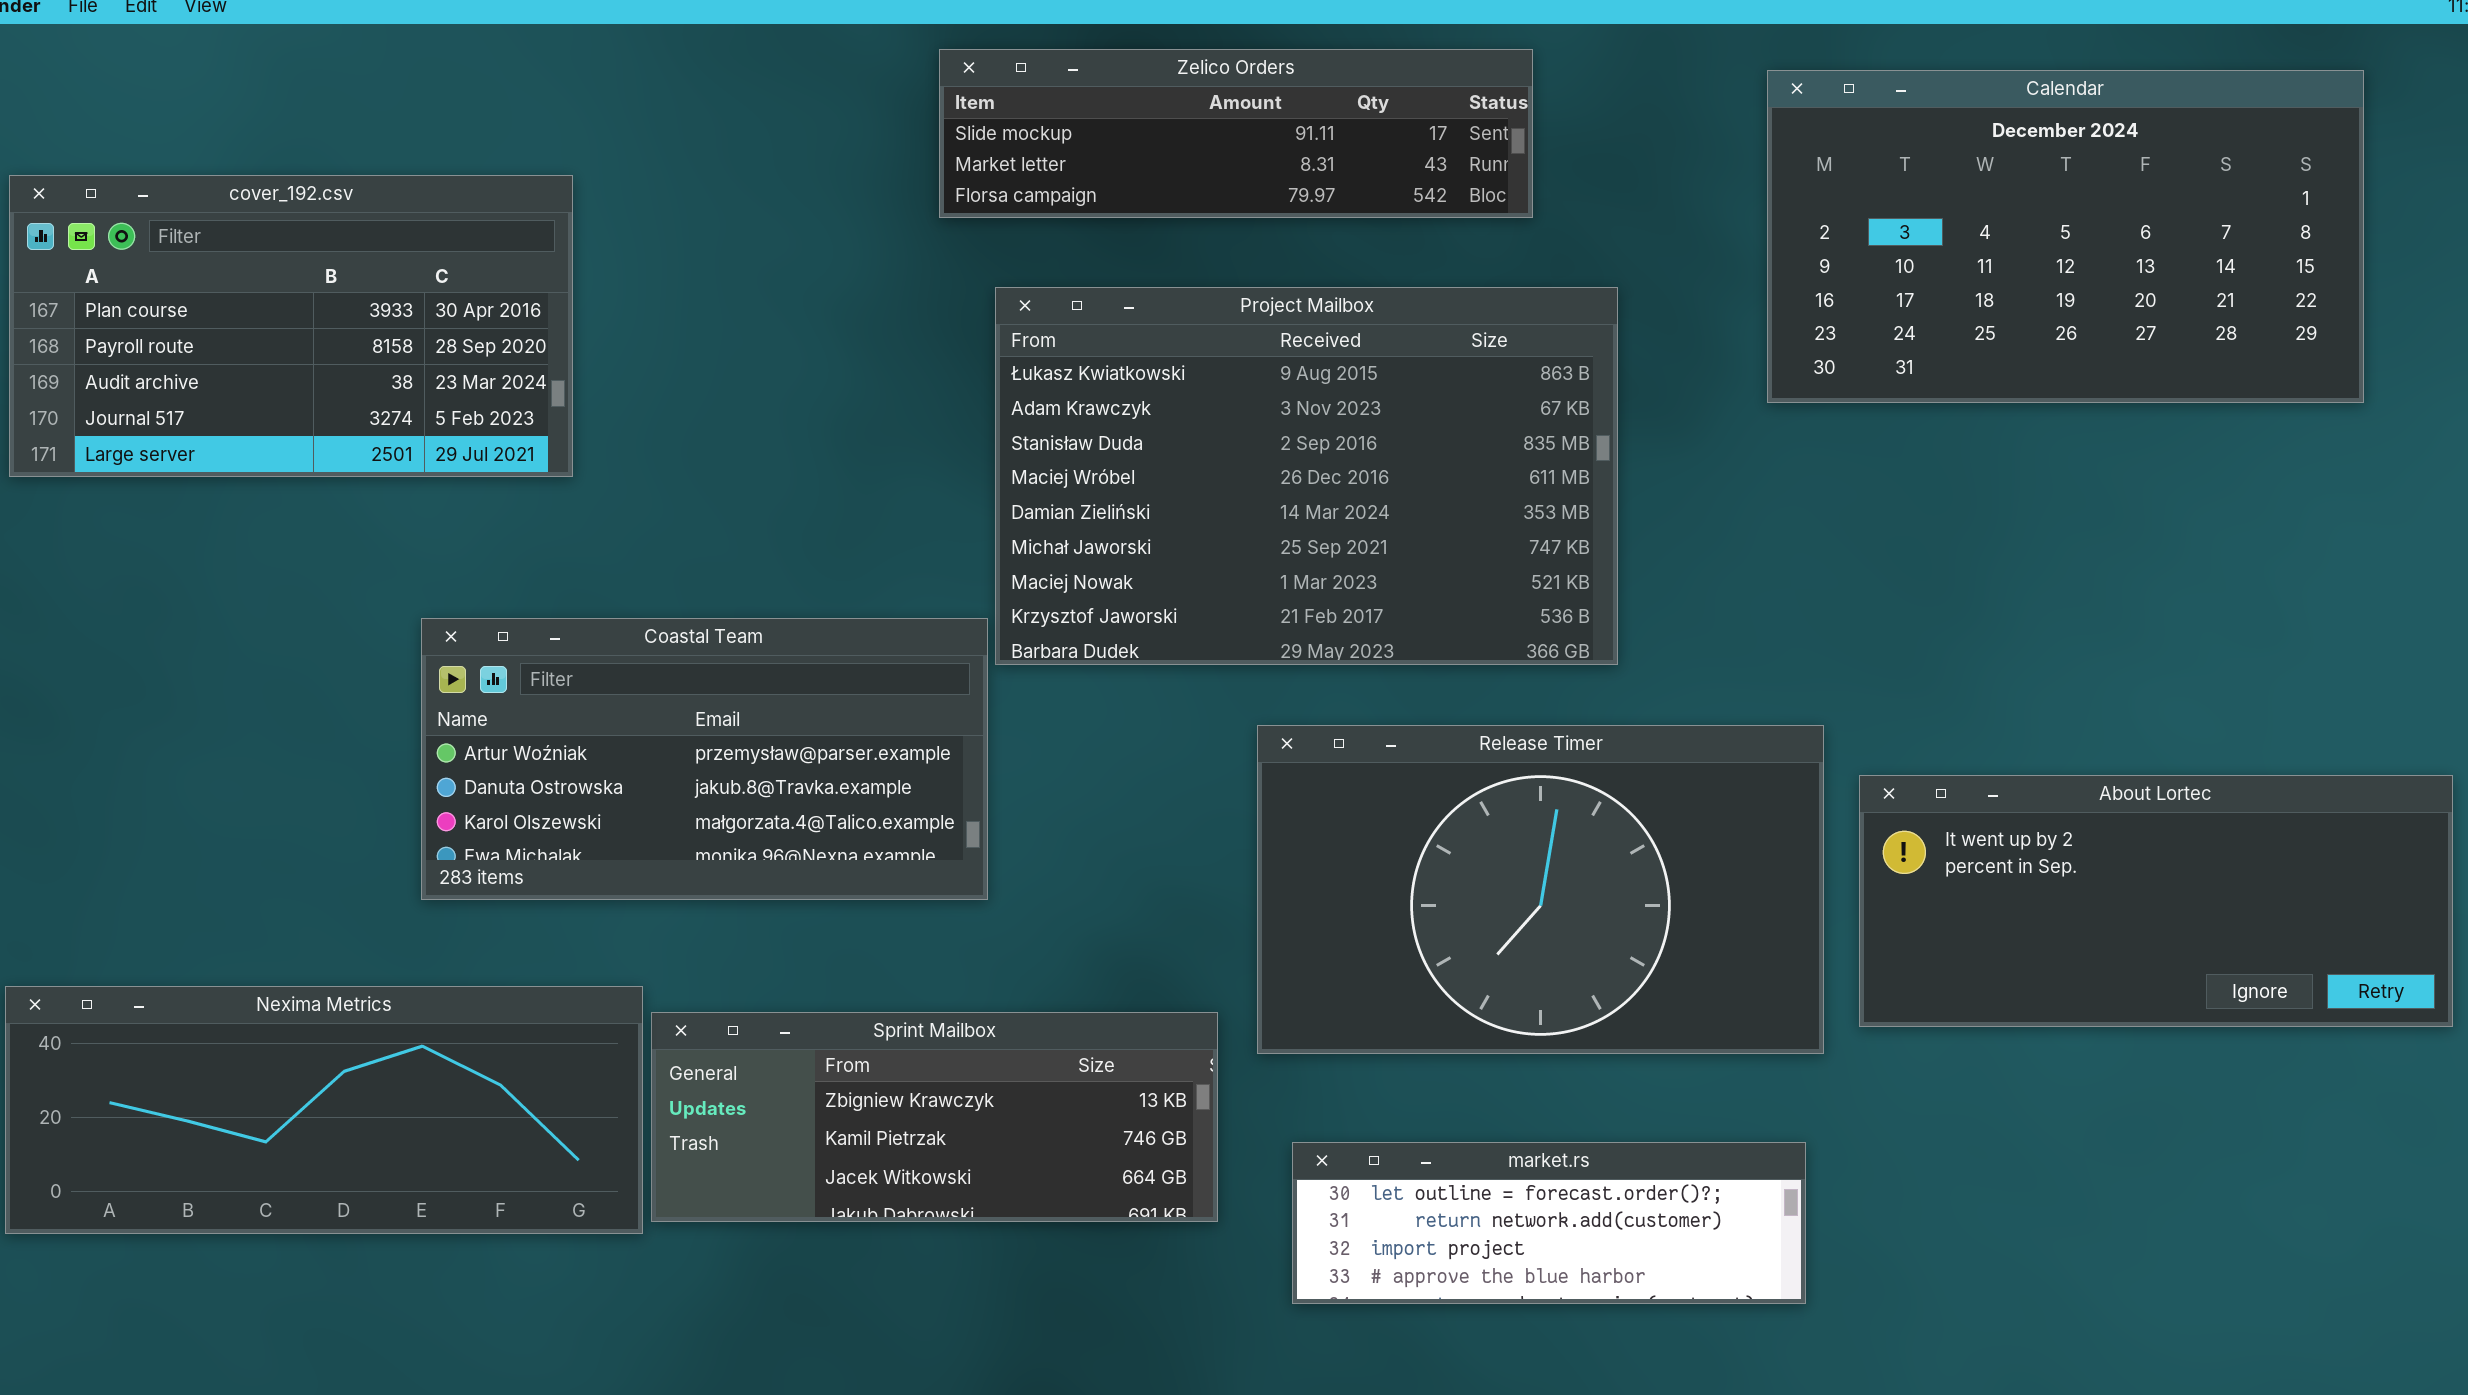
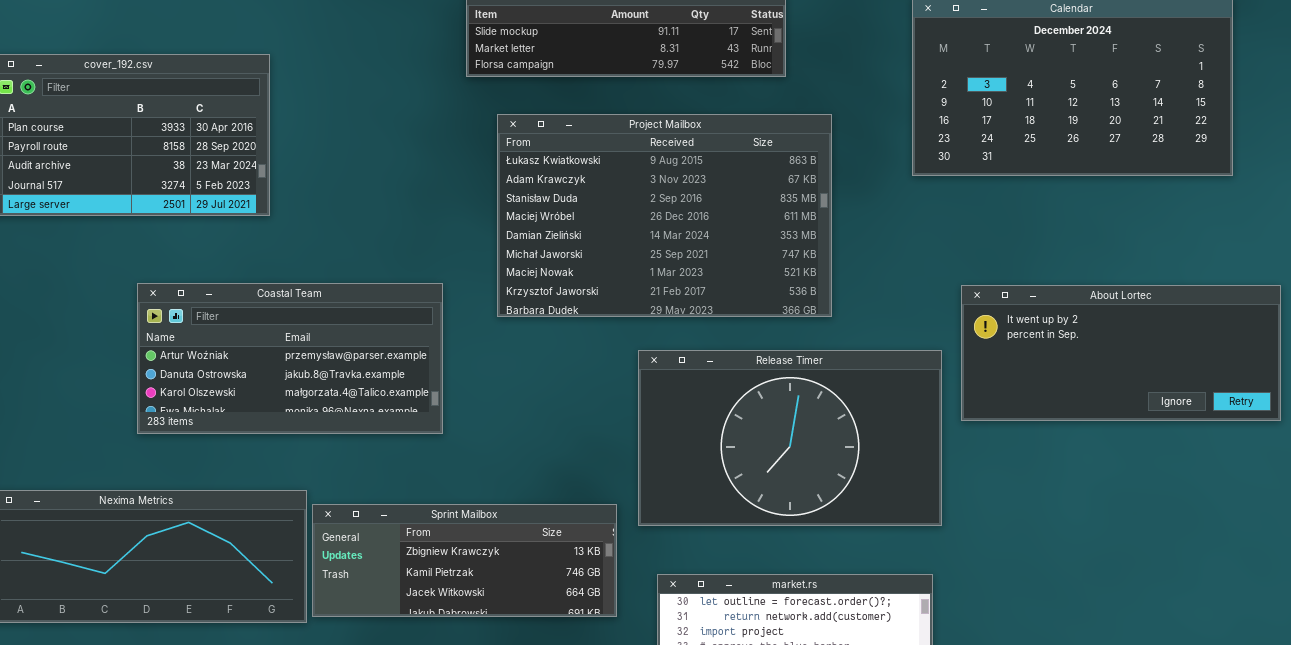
Coastal Team: [421,618,988,900] -> [137,283,443,434], moved
About Lortec: [1859,775,2453,1027] -> [961,285,1281,421], moved

